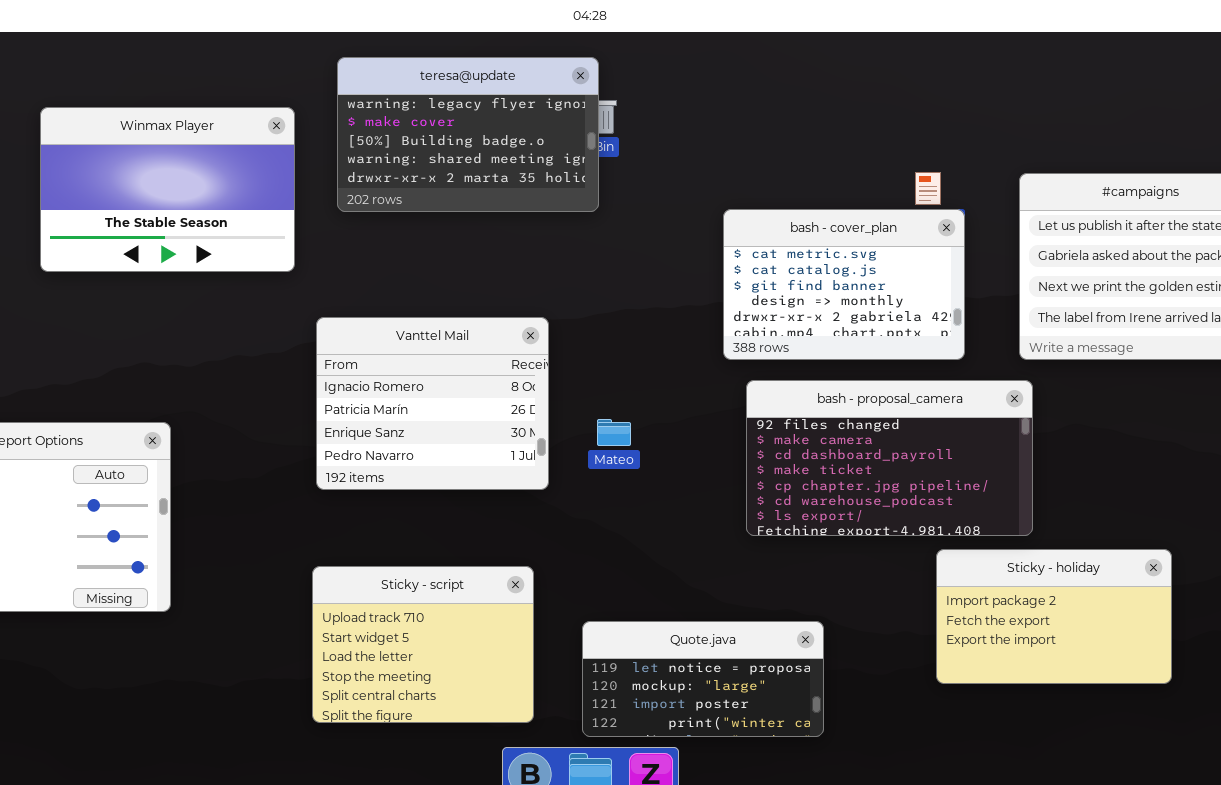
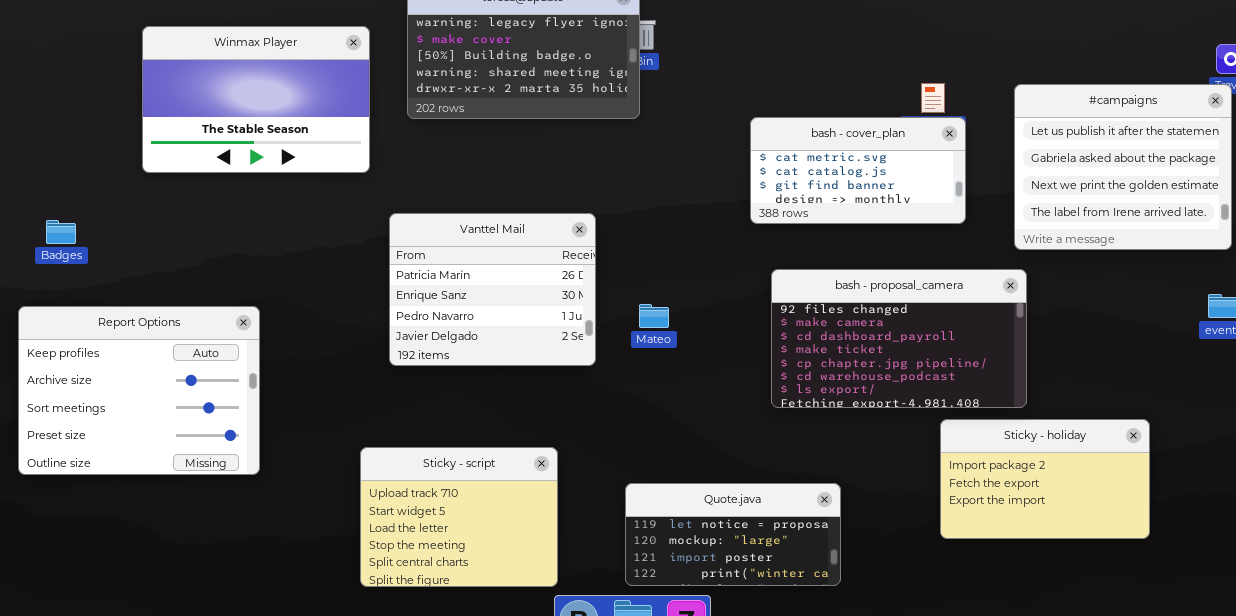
bash - cover_plan: [723,209,965,360] -> [750,117,966,224], resized
Vanttel Mail: [316,317,549,490] -> [389,213,596,366], scrolled down 1 row
Sticky - script: [312,566,534,723] -> [360,447,558,587], moved

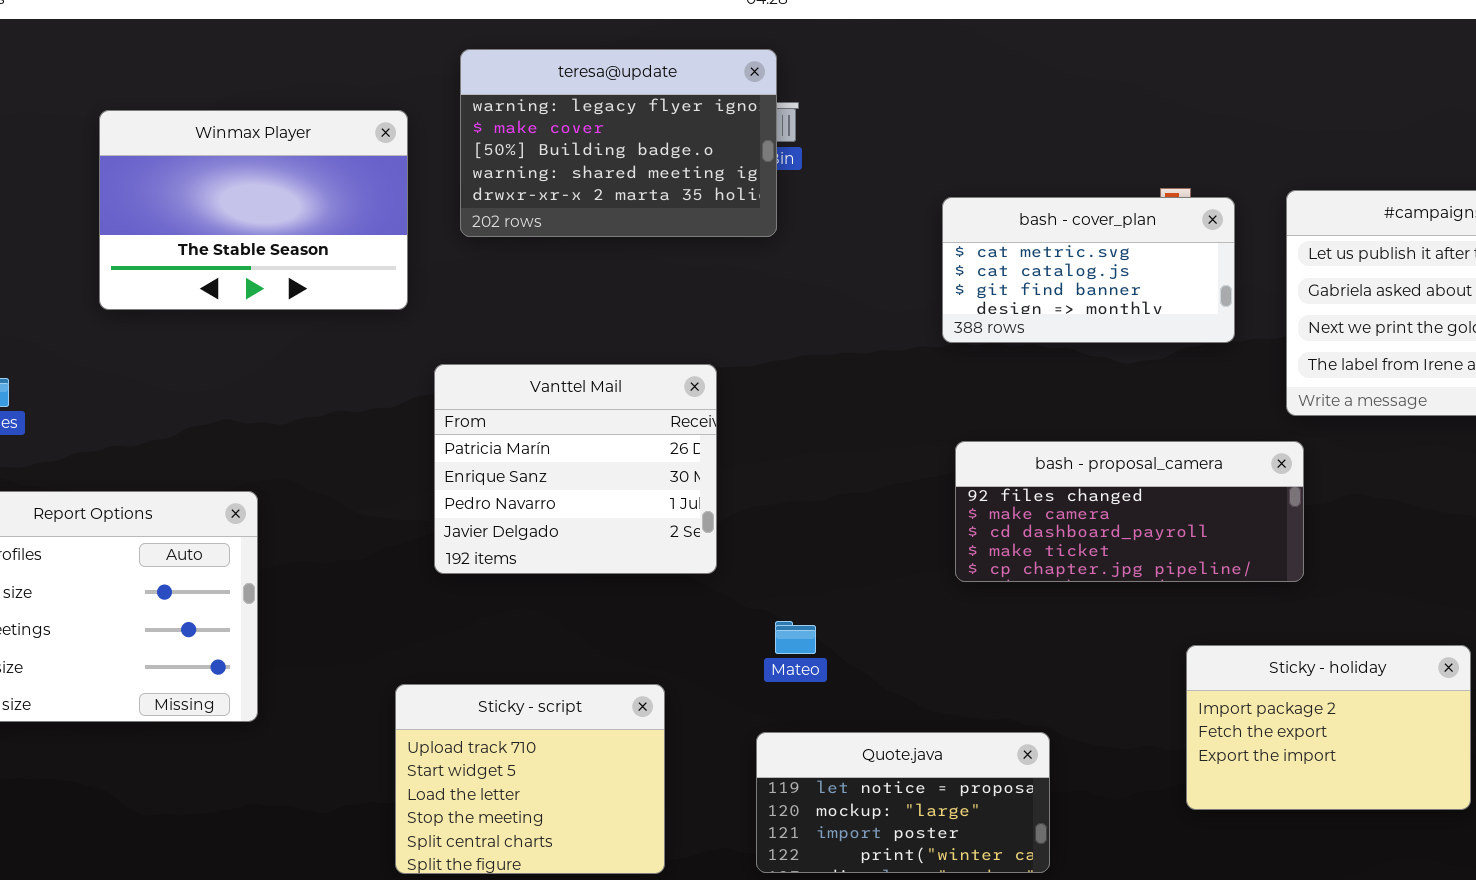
bash - cover_plan: [750,117,966,224] -> [942,197,1235,343], moved
bash - proposal_camera: [771,269,1027,408] -> [955,441,1304,582], resized
Mateo: [639,304,669,328] -> [775,621,816,654], moved

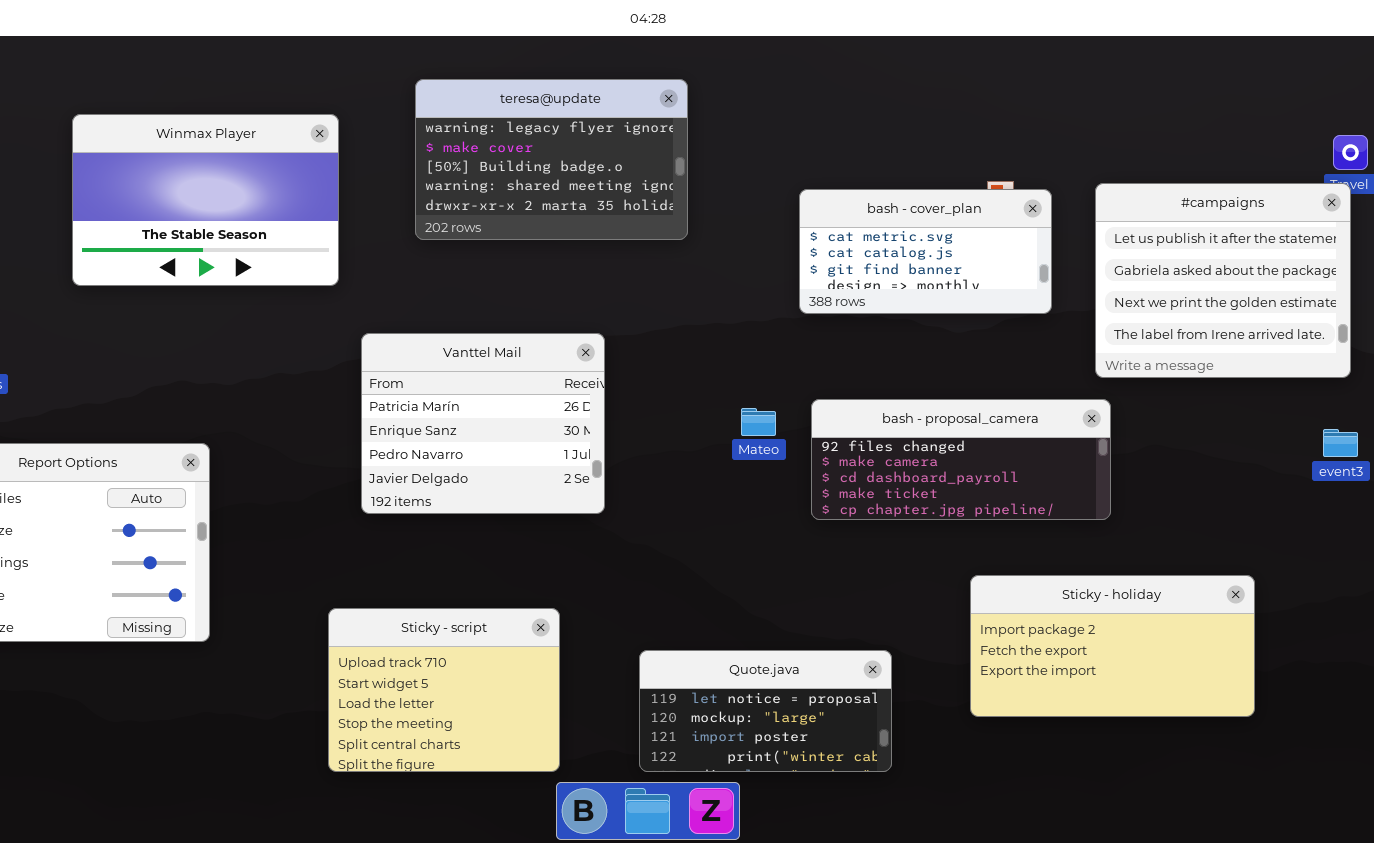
teresa@update: [460,49,777,237] -> [415,79,688,240], moved
Mateo: [775,621,816,654] -> [741,408,776,436], moved
Sticky - holiday: [1186,645,1471,810] -> [970,575,1255,717], resized

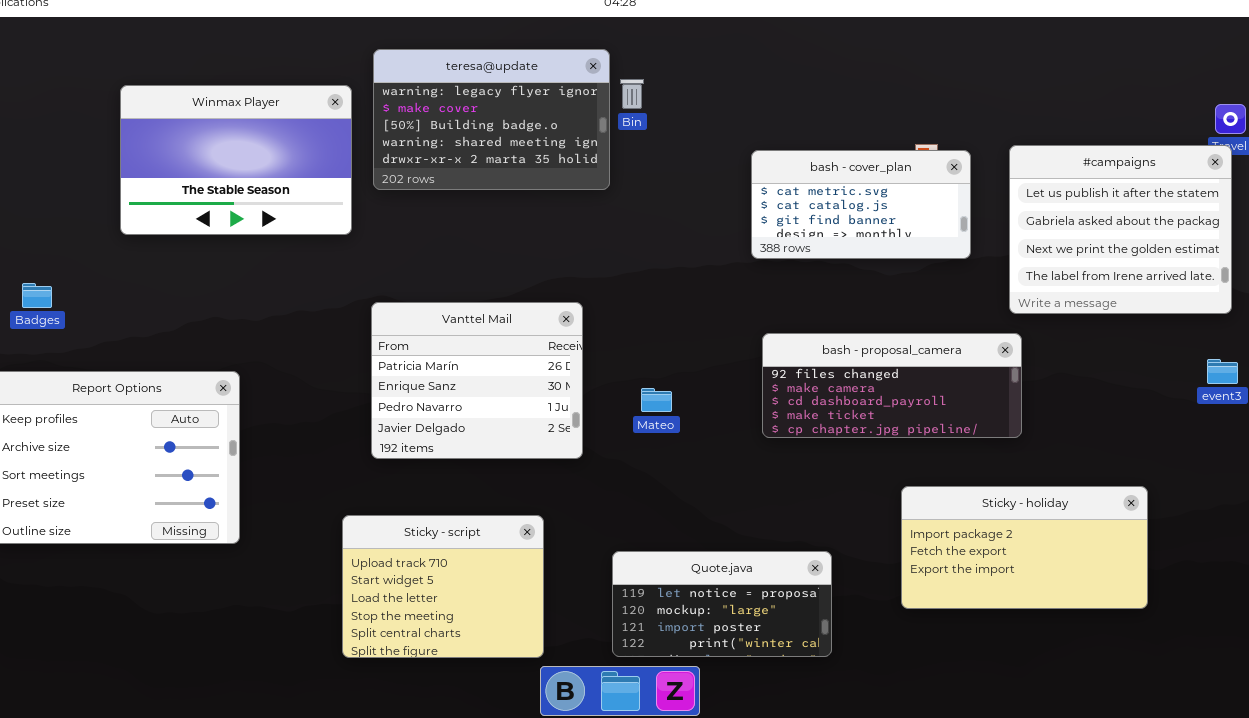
teresa@update: [415,79,688,240] -> [373,49,610,190], moved
Vanttel Mail: [361,333,605,514] -> [371,302,583,459], moved
Mateo: [741,408,776,436] -> [641,388,672,412], moved

